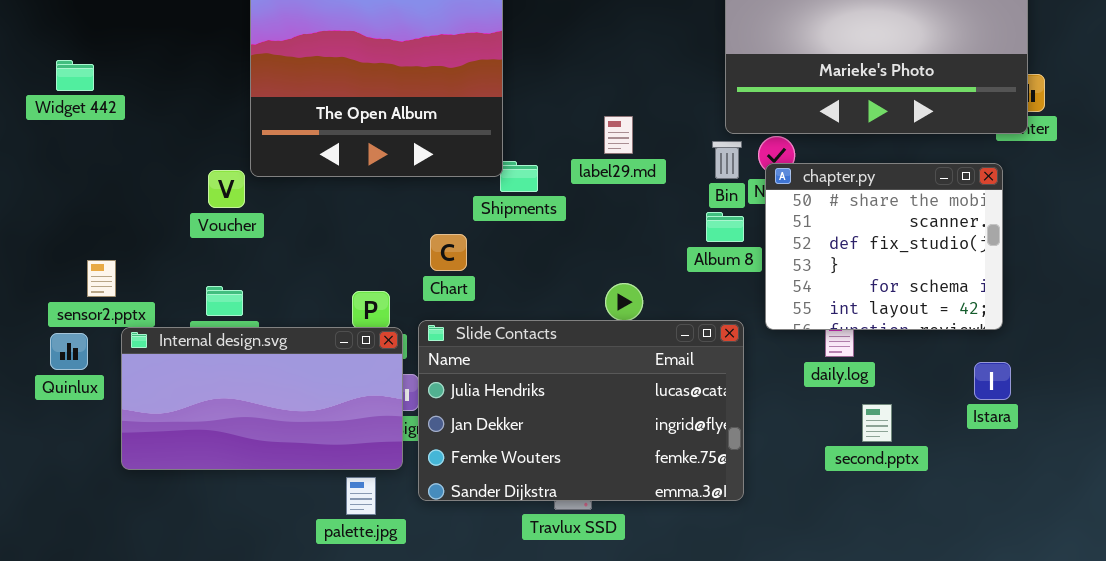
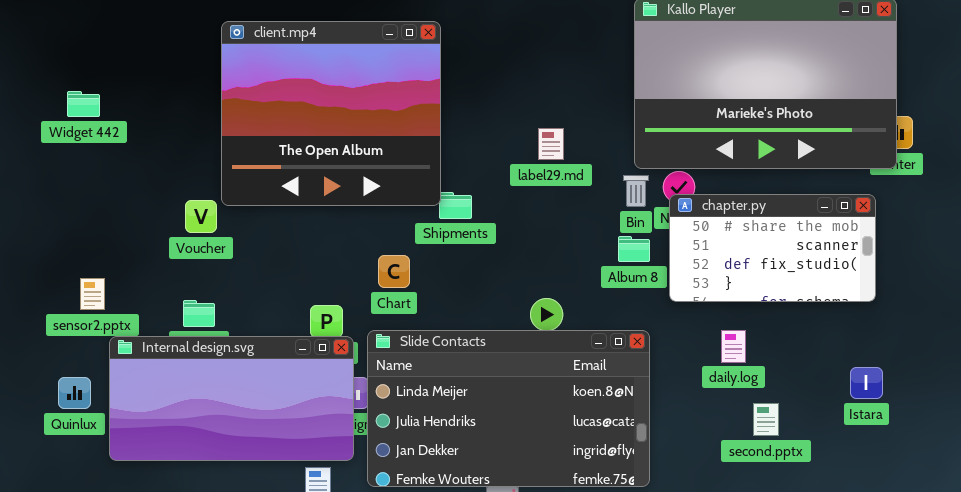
Widget 442: [56,60,94,91] -> [67,91,100,117], moved
label29.md: [604,116,633,154] -> [538,128,564,160], moved
chapter.py: [765,163,1003,330] -> [669,194,876,302], resized
Slide Contacts: [418,320,744,501] -> [367,330,650,487], scrolled up 1 row
Quinlux: [50,333,88,370] -> [58,377,91,409], moved

